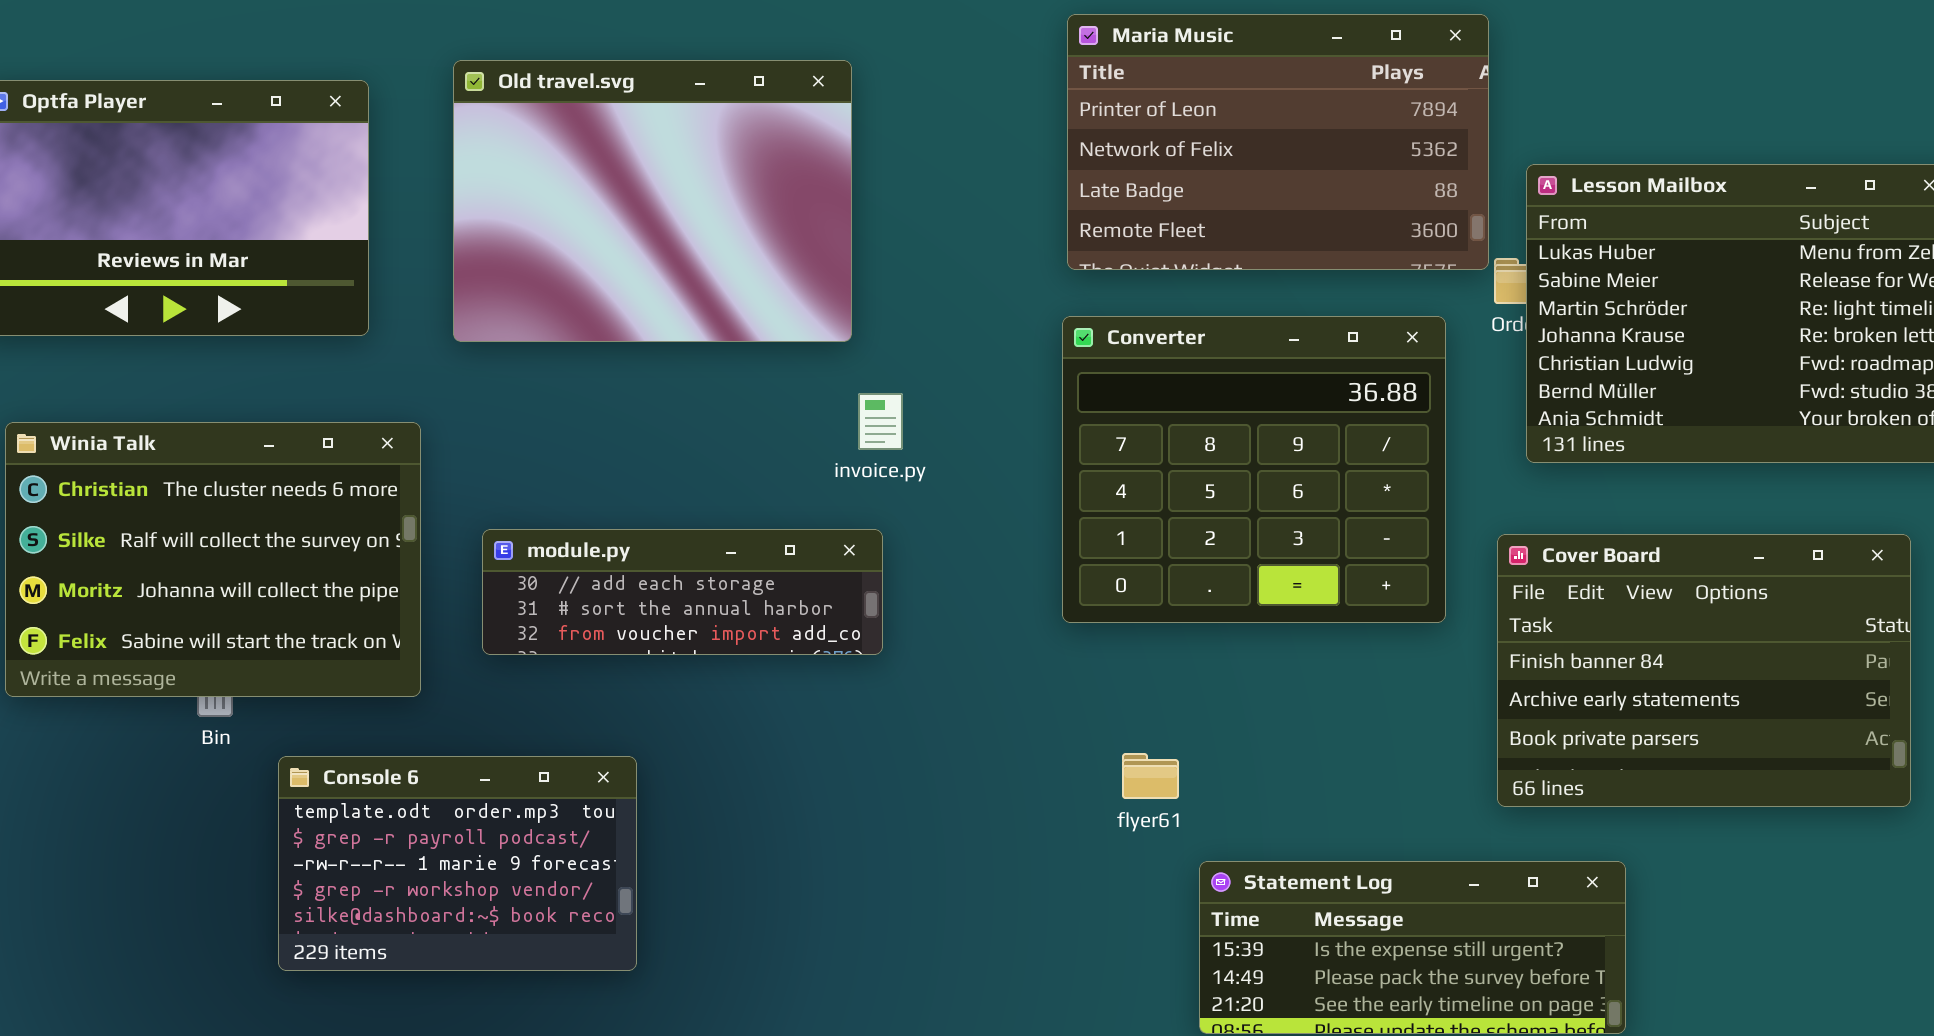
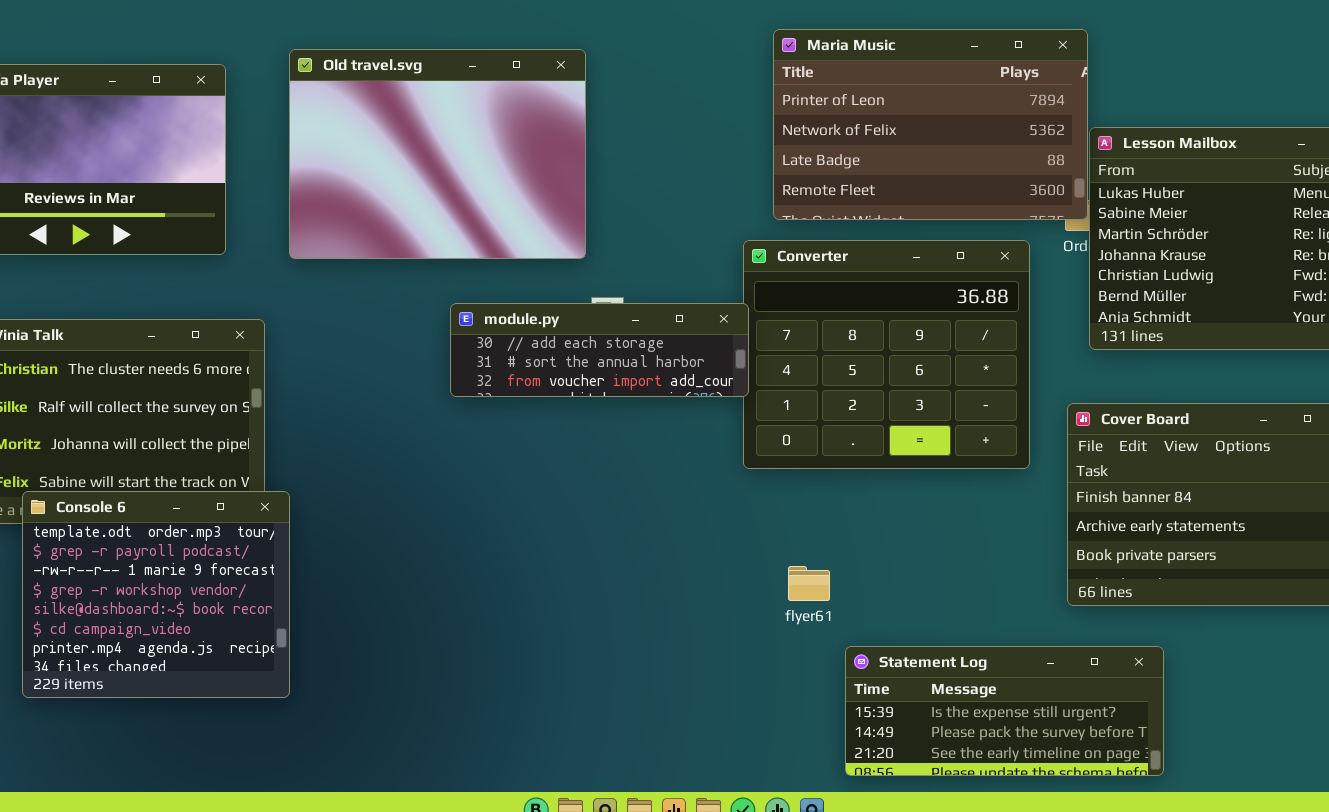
Maria Music: [1067,14,1489,270] -> [773,29,1088,220], moved
module.py: [482,529,883,655] -> [450,303,749,397], moved
Console 6: [278,756,637,971] -> [22,491,290,698], moved, resized

